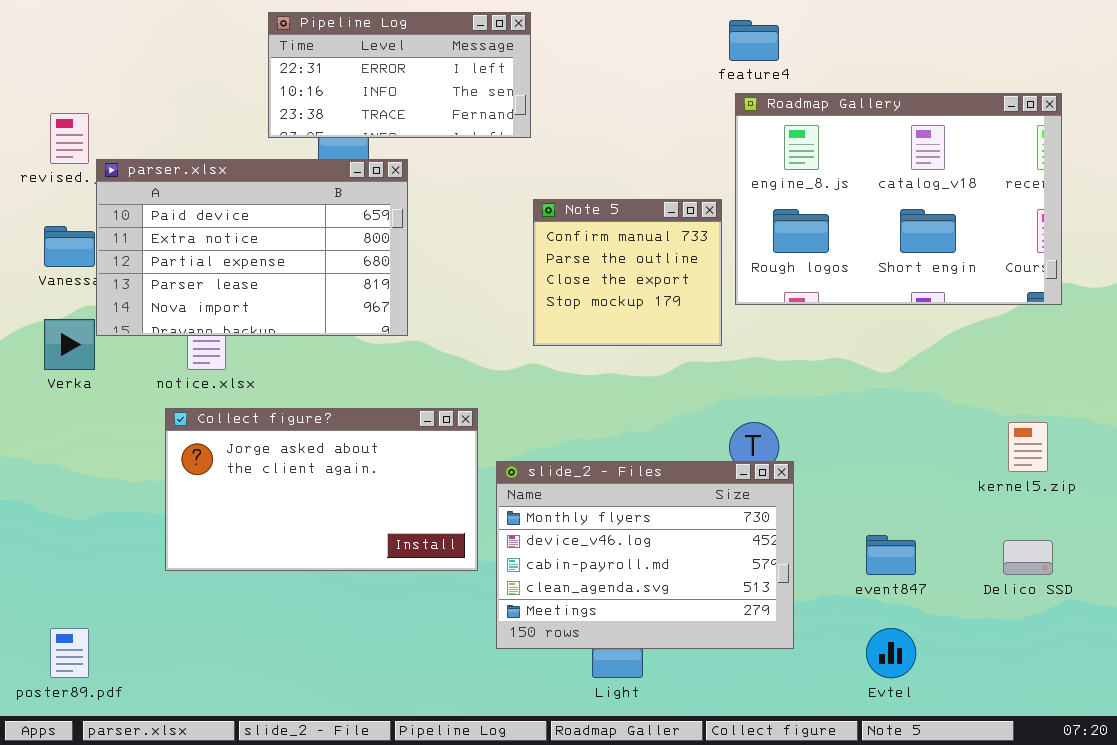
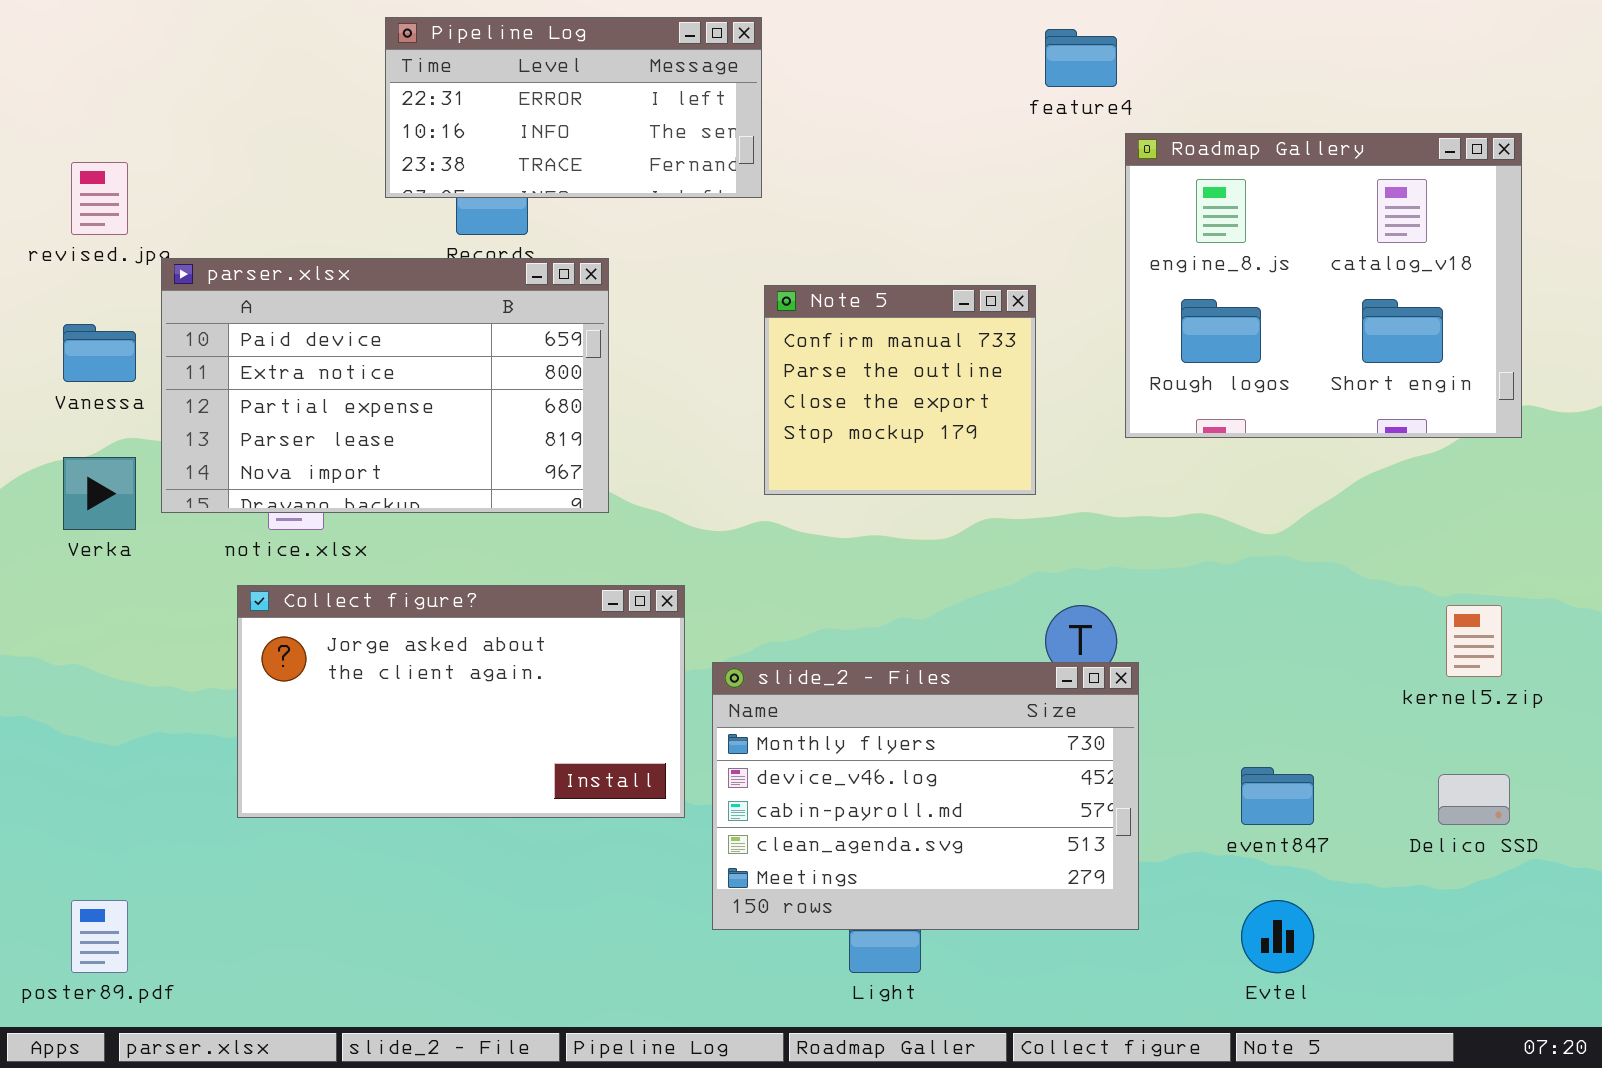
Roadmap Gallery: [735,93,1062,305] -> [1125,133,1522,438], resized
parser.xlsx: [96,159,408,336] -> [161,258,609,513], moved

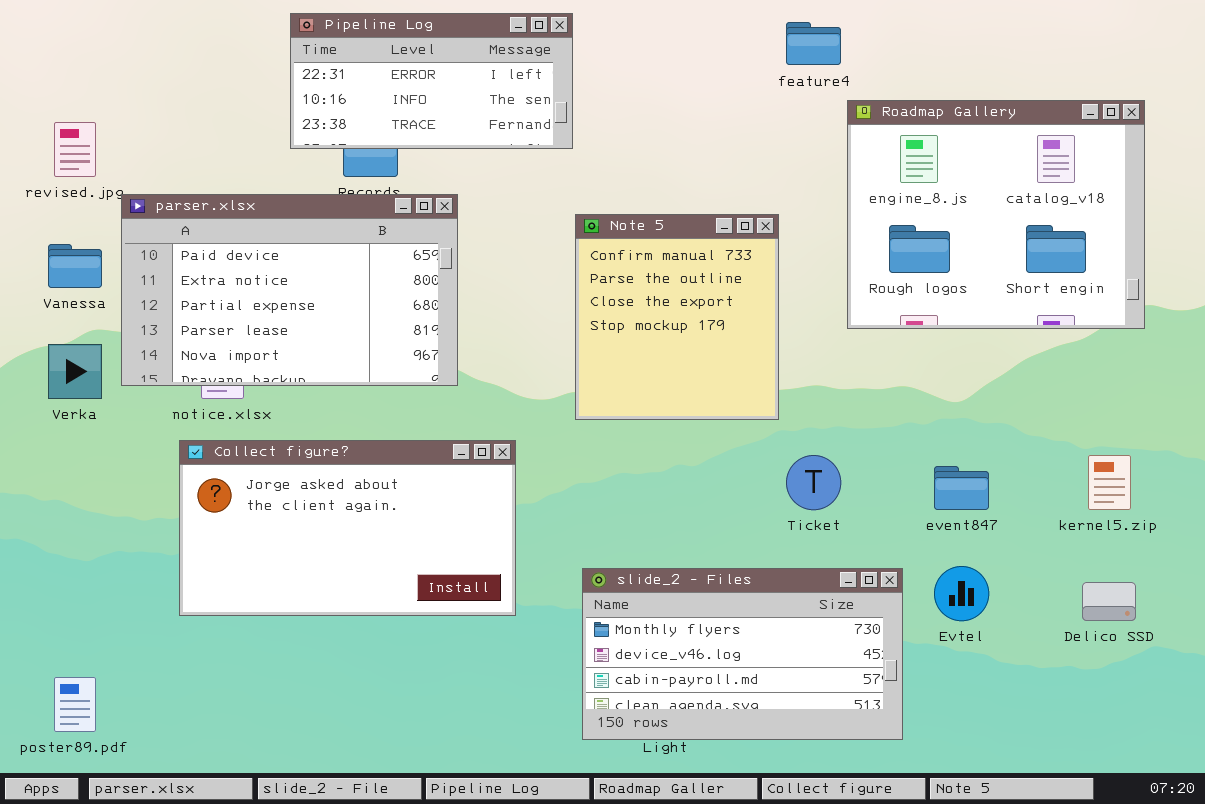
Note 5: [764,285,1036,495] -> [575,214,779,420], resized
slide_2 - Files: [712,662,1139,930] -> [582,568,903,740], moved, resized
event847: [1241,767,1314,825] -> [934,466,989,510], moved
Evtel: [1241,900,1314,973] -> [934,566,989,621], moved

